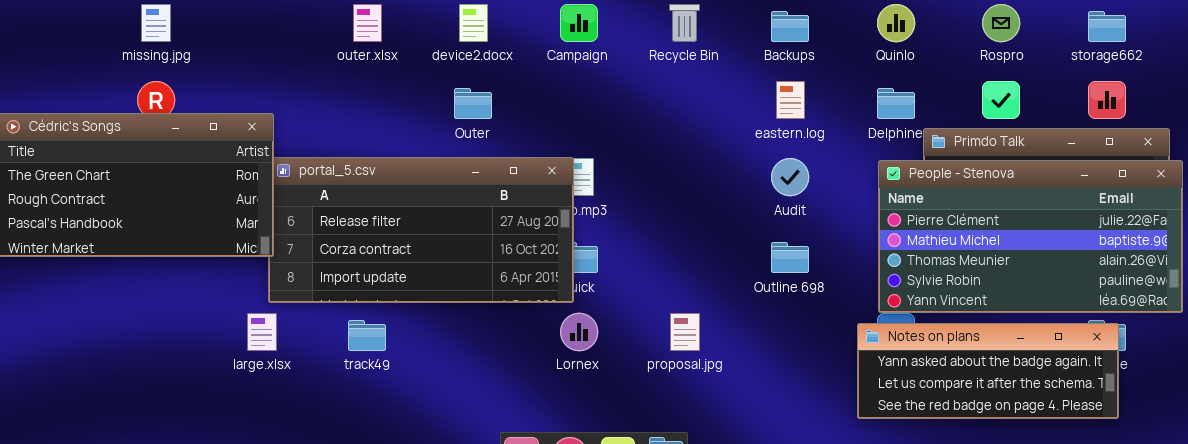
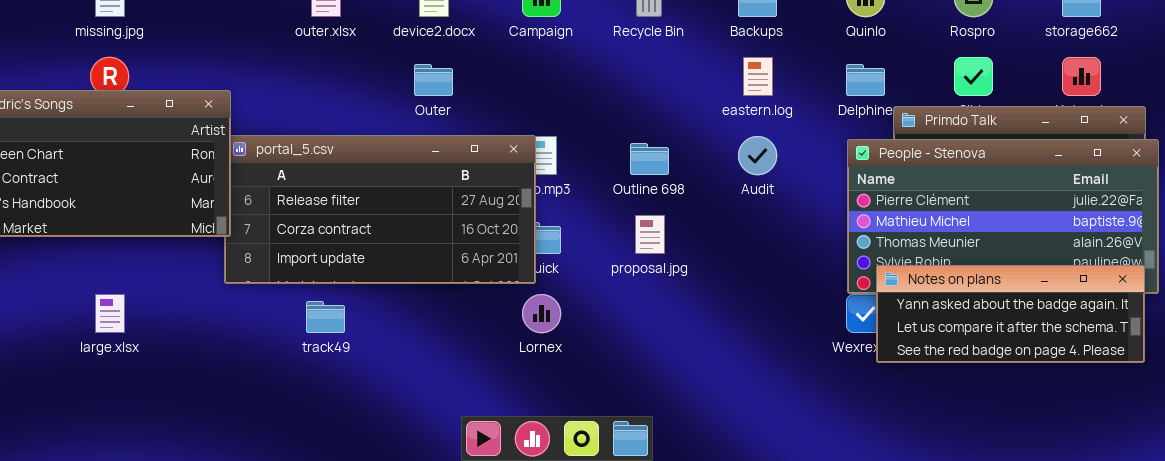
Outline 698: [771,242,809,273] -> [630,143,669,175], moved
large.xlsx: [247,313,277,351] -> [95,294,125,333], moved
proposal.jpg: [670,313,700,351] -> [635,215,665,254], moved
Notes on plans: [857,323,1119,419] -> [876,265,1145,363], moved

